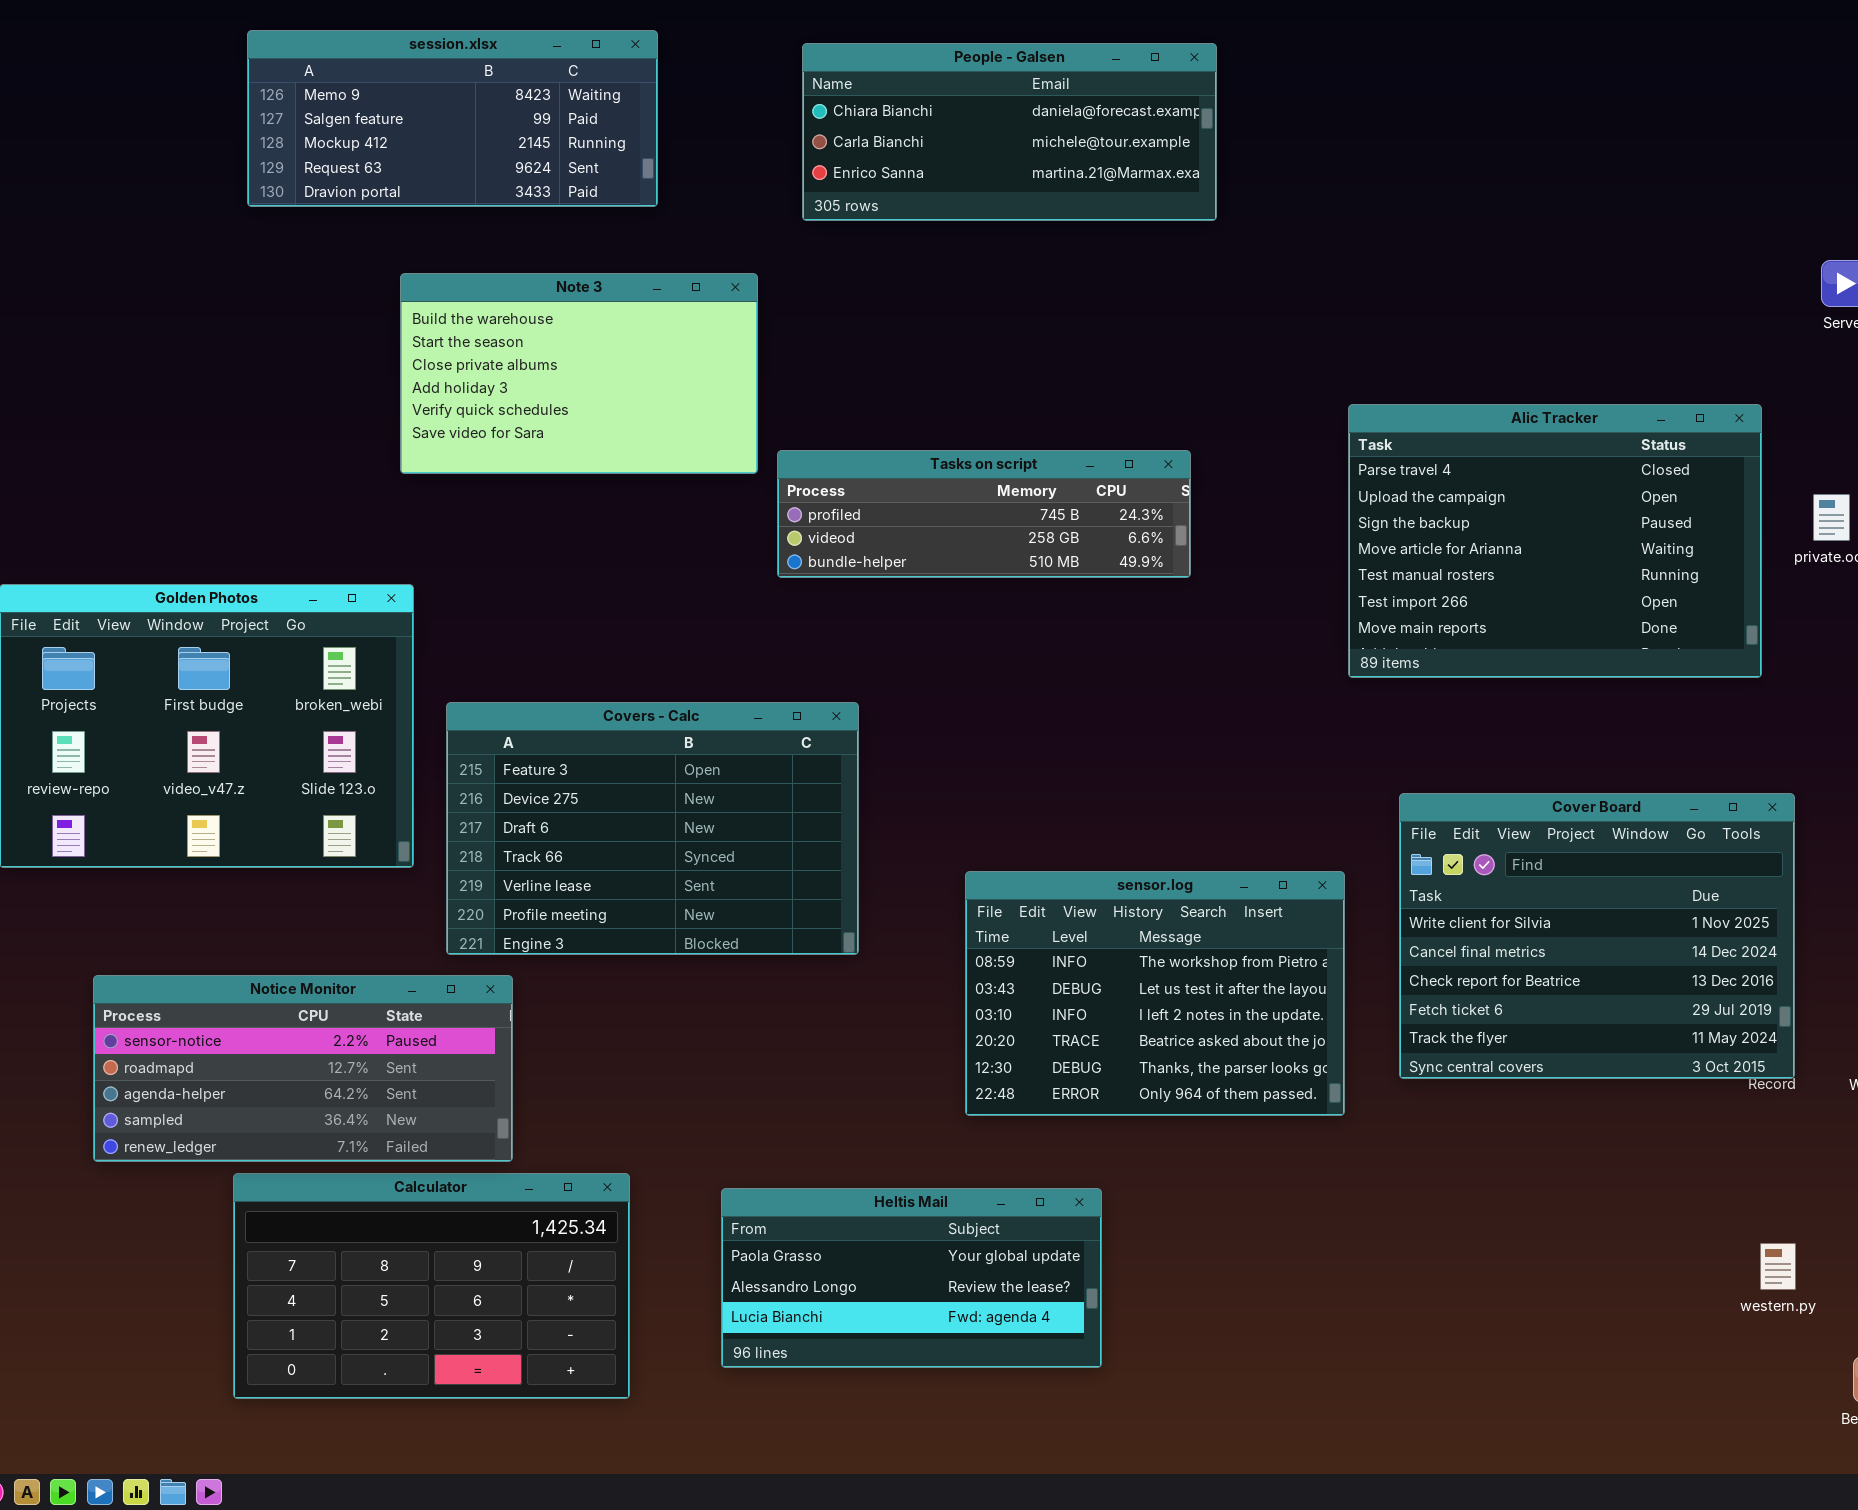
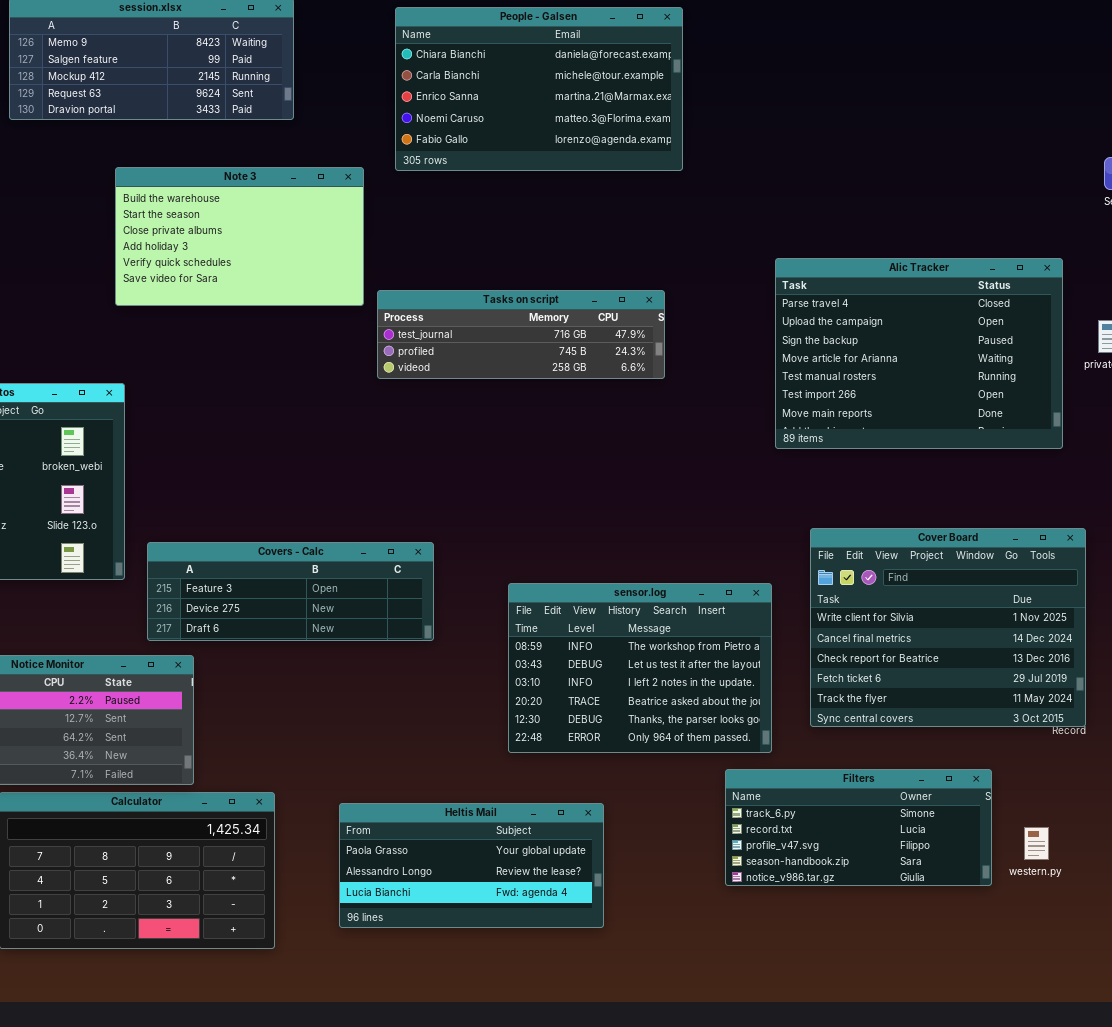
People - Galsen: [802,43,1217,221] -> [395,7,683,171], resized
Tasks on script: [777,450,1191,578] -> [377,290,665,379], scrolled up 1 row
Covers - Calc: [446,702,859,955] -> [147,542,434,641], resized
Filters: none -> [725,769,992,886], opened
western.py: [1760,1243,1796,1290] -> [1024,827,1049,860], moved

